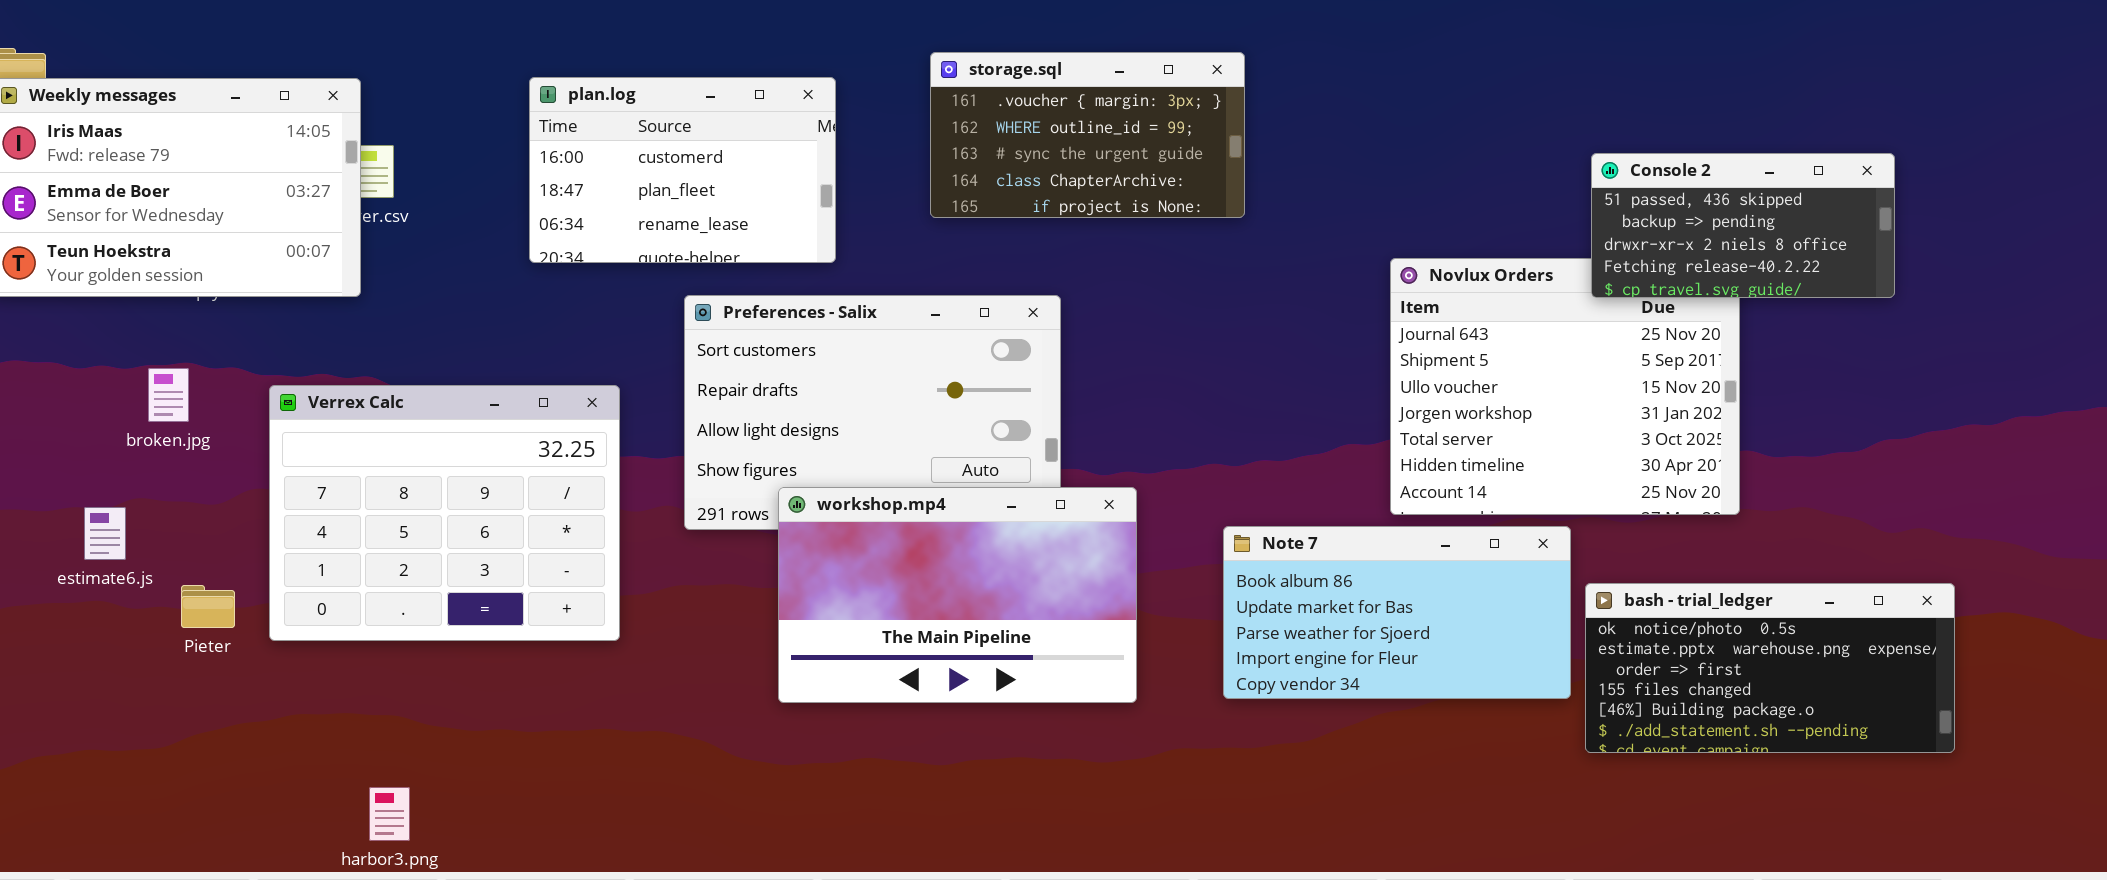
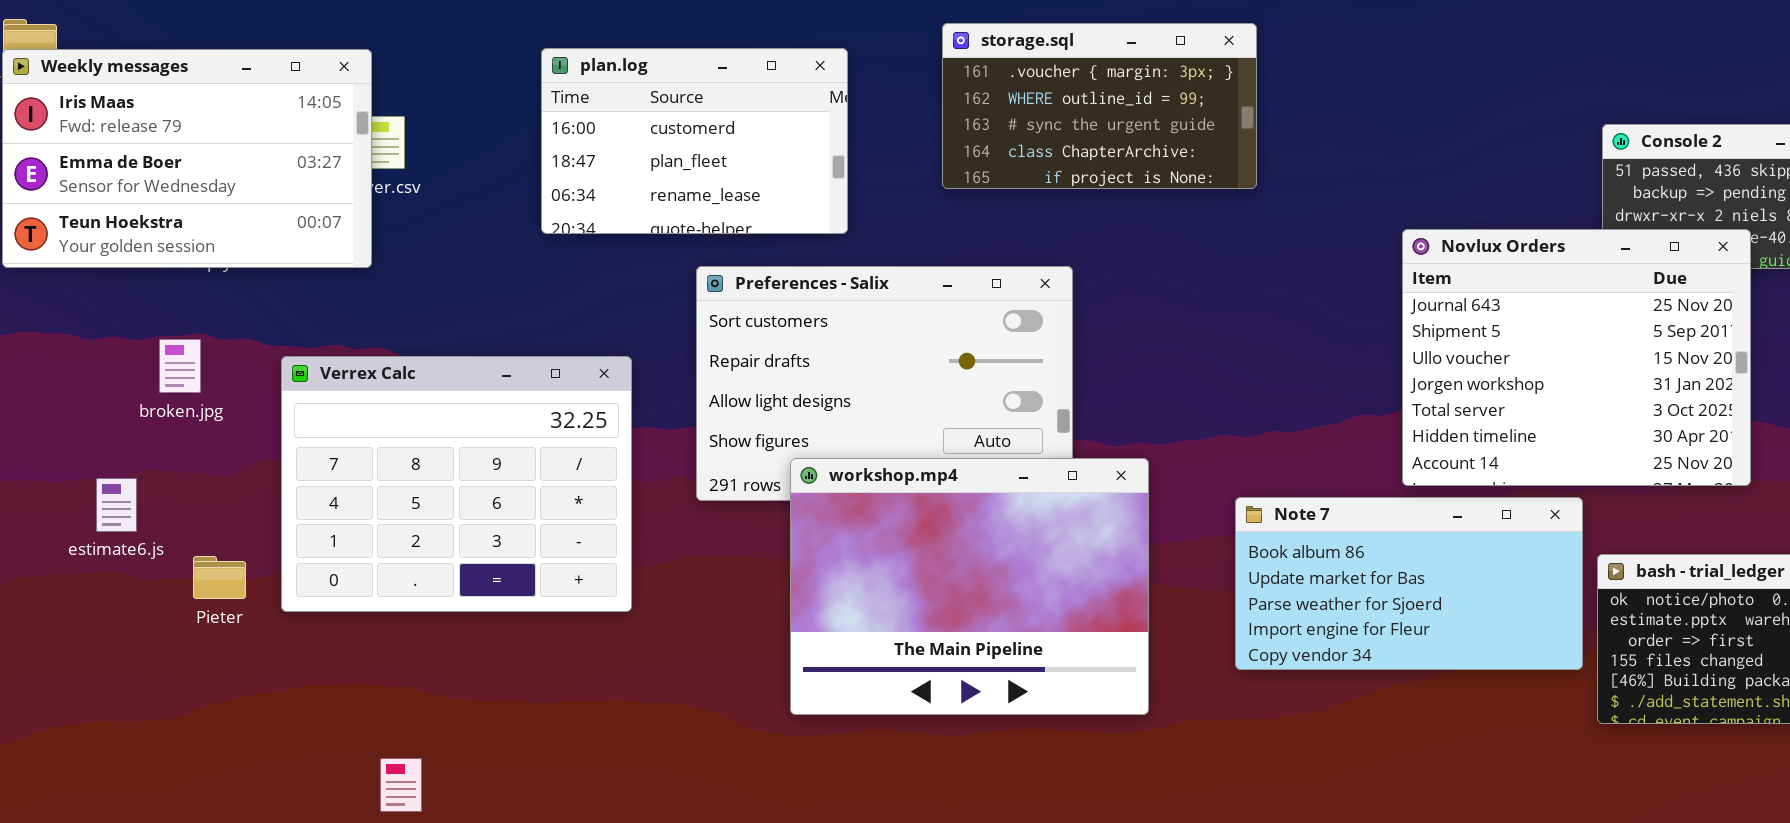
Novlux Orders: [1390,258,1740,515] -> [1402,229,1751,486], raised
workshop.mp4: [778,487,1137,703] -> [790,458,1149,715], resized

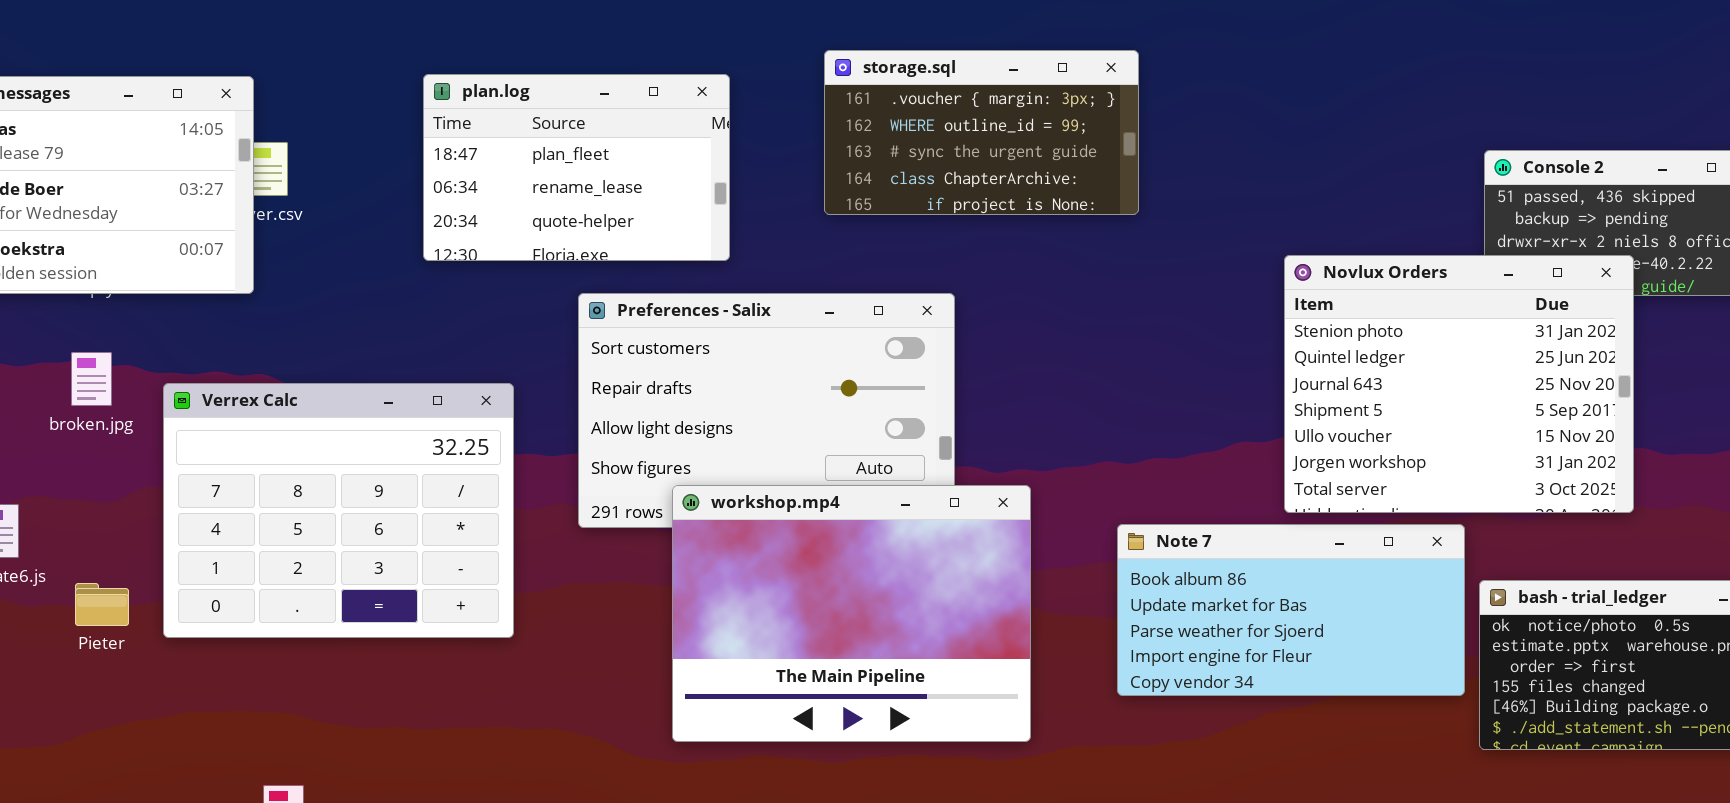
plan.log: [541,48,848,234] -> [423,74,730,261], scrolled down 1 row
Novlux Orders: [1402,229,1751,486] -> [1284,255,1634,513], scrolled up 2 rows
broken.jpg: [159,339,201,393] -> [71,352,112,406], moved

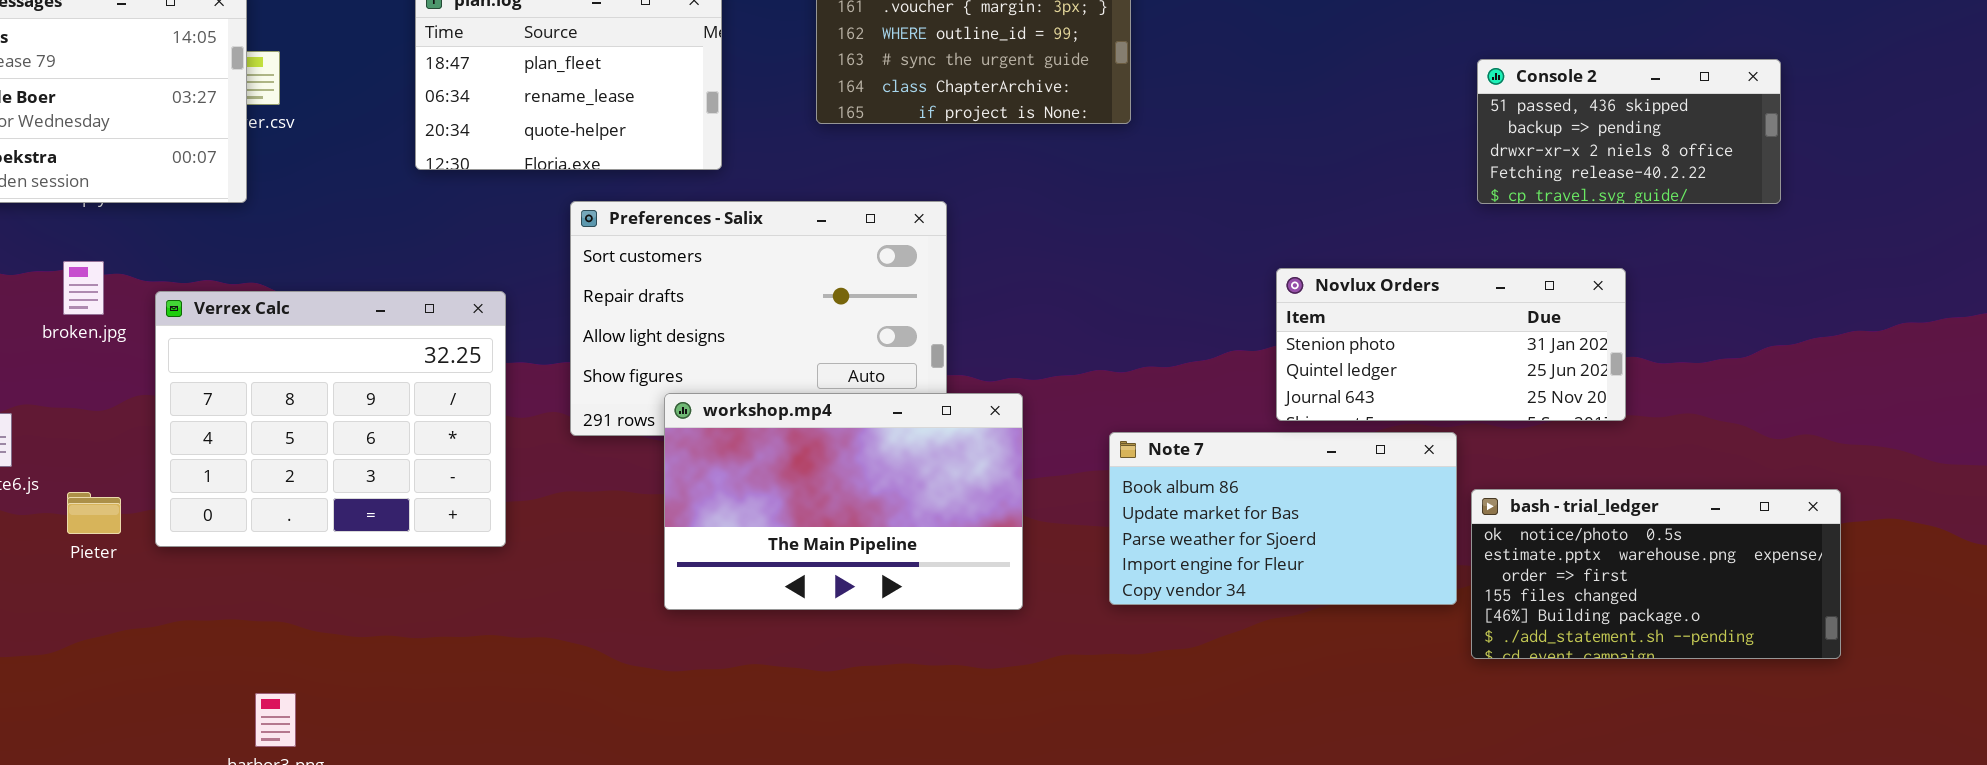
Novlux Orders: [1284,255,1634,513] -> [1276,268,1626,421], resized
workshop.mp4: [672,485,1031,742] -> [664,393,1023,610], resized

